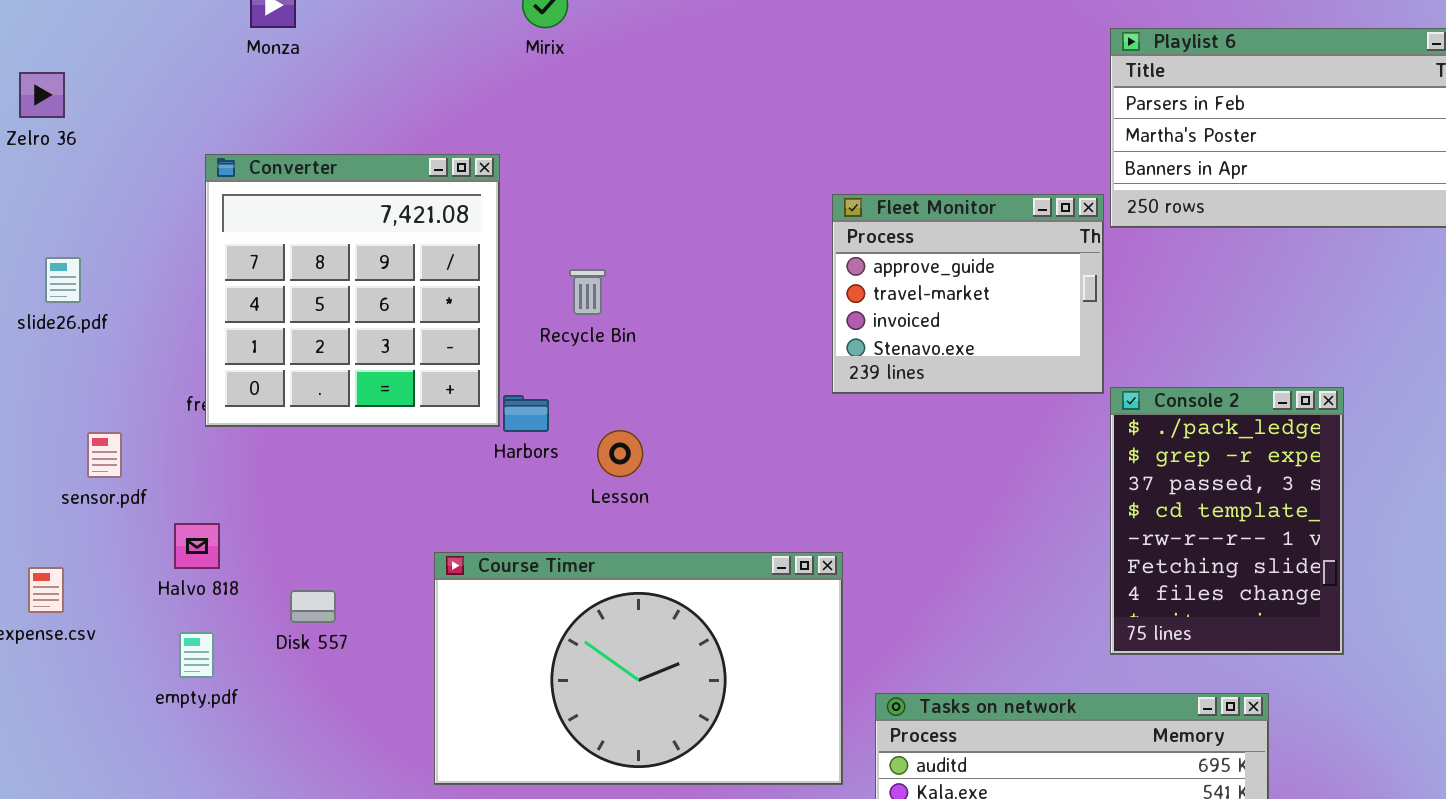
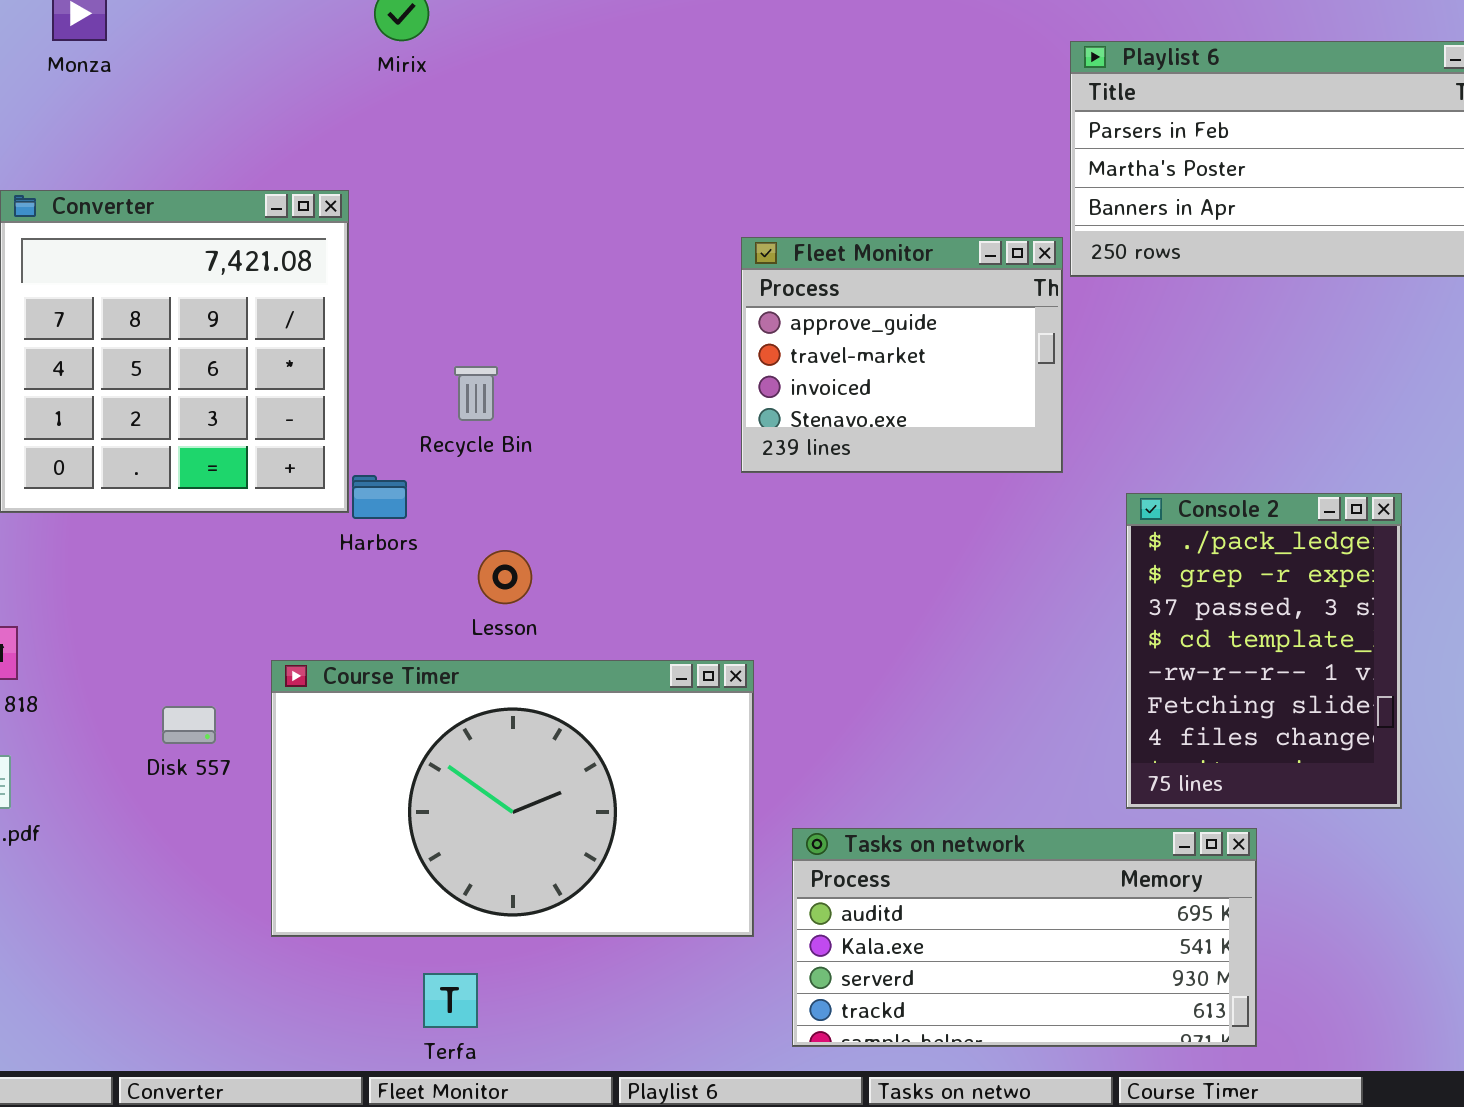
Recycle Bin: [569,269,606,315] -> [454,366,498,421], moved
Console 2: [1110,387,1344,655] -> [1126,493,1402,809], moved
Lesson: [597,430,643,477] -> [478,550,532,604], moved
Disk 557: [290,590,336,623] -> [162,706,216,744], moved

